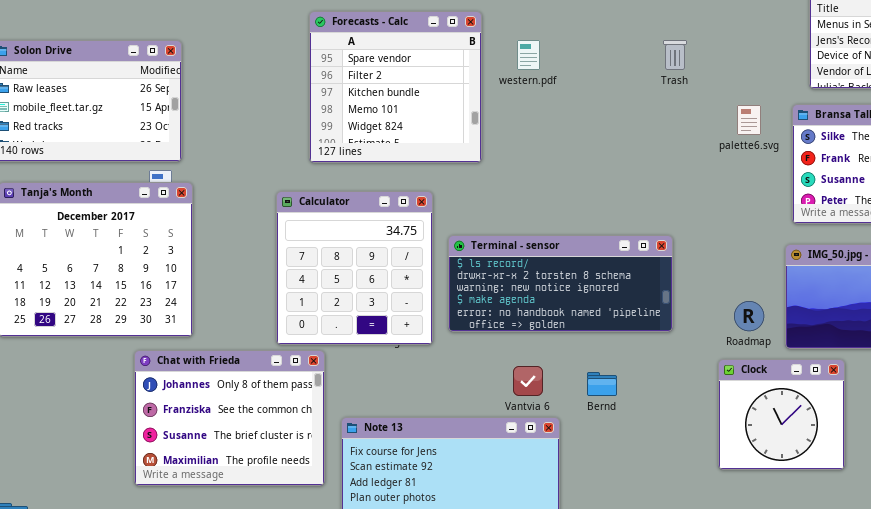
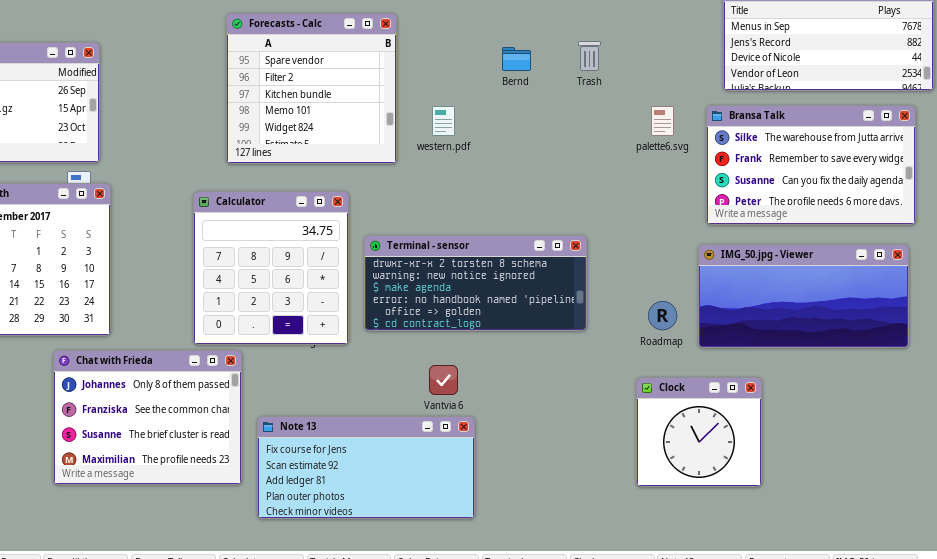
western.pdf: [517,40,540,70] -> [432,106,455,136], moved
Terminal - sensor: [448,235,673,332] -> [364,235,587,331], scrolled down 1 row
Clock: [718,359,845,470] -> [636,377,762,487], moved
Bernd: [587,372,617,396] -> [502,47,531,71], moved

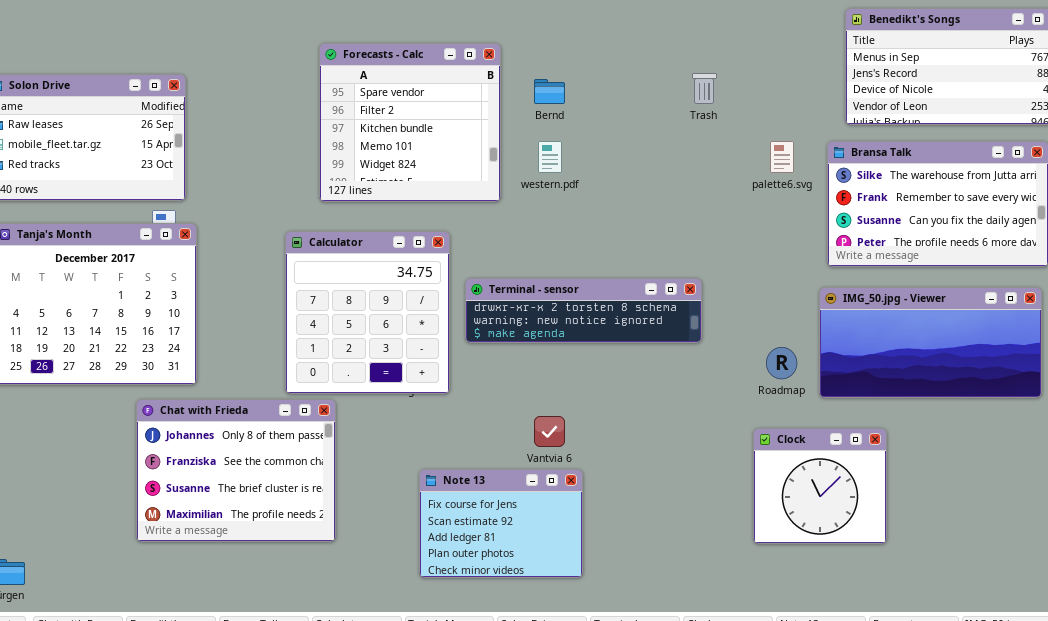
Bernd: [502,47,531,71] -> [534,79,565,104], moved
Terminal - sensor: [364,235,587,331] -> [465,278,702,343], resized
Note 13: [257,416,475,519] -> [419,469,583,578], resized

